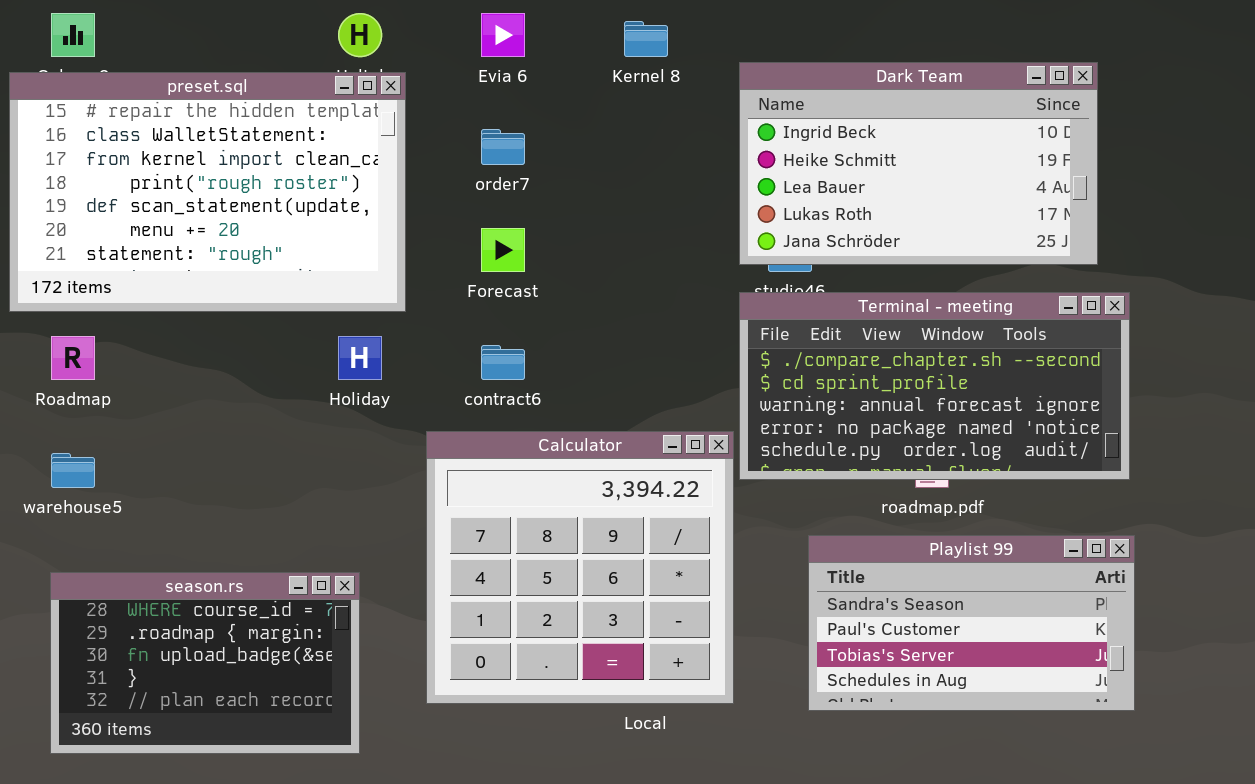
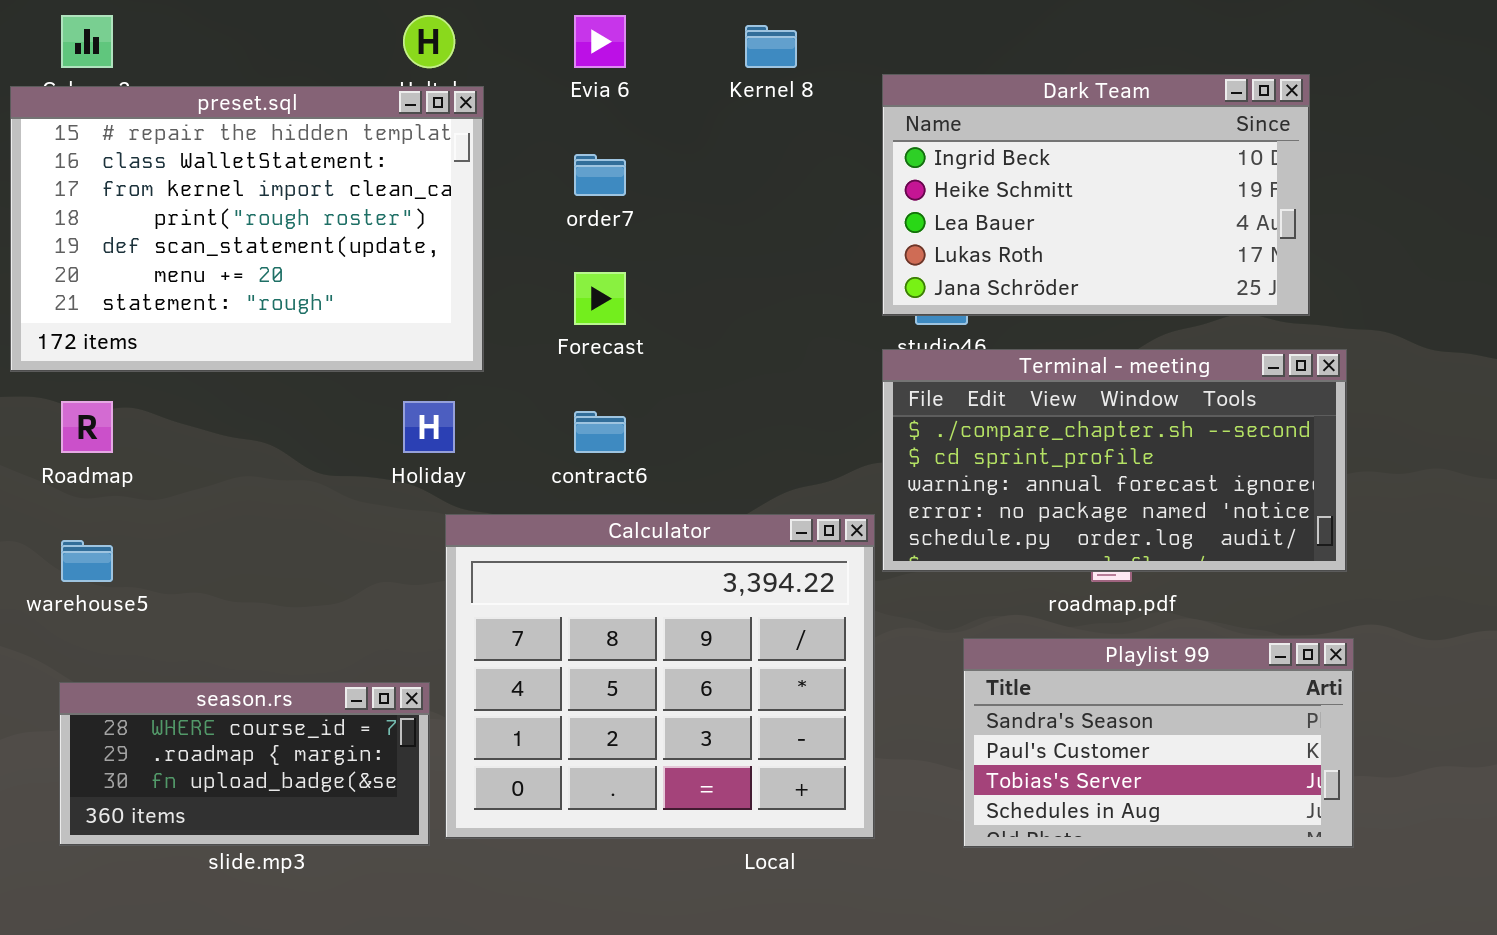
Calculator: [426,431,734,704] -> [445,514,875,839], resized
season.rs: [50,572,360,754] -> [59,682,430,846], resized

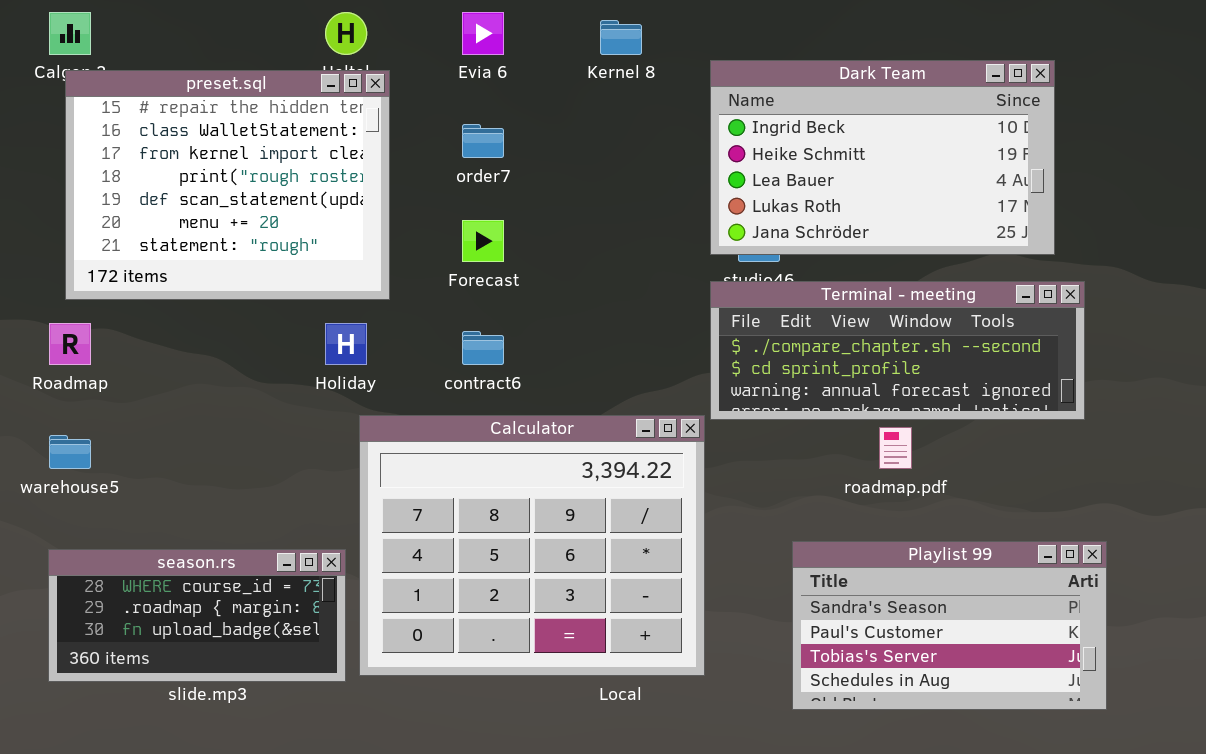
preset.sql: [10,86,484,372] -> [65,70,390,300], resized
Terminal - meeting: [882,349,1347,572] -> [710,281,1085,420], resized
Playlist 99: [963,638,1354,848] -> [792,541,1107,710], moved

